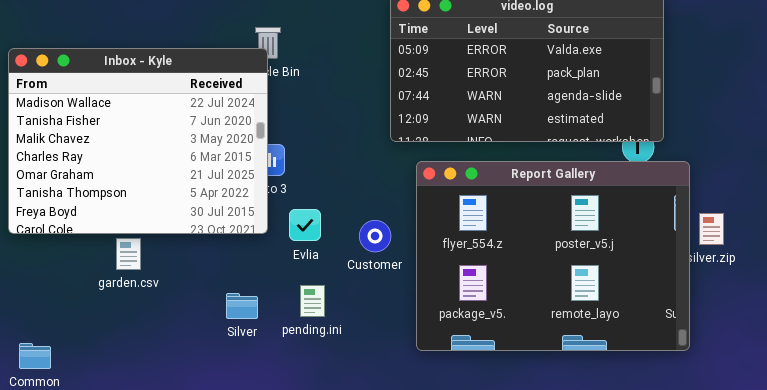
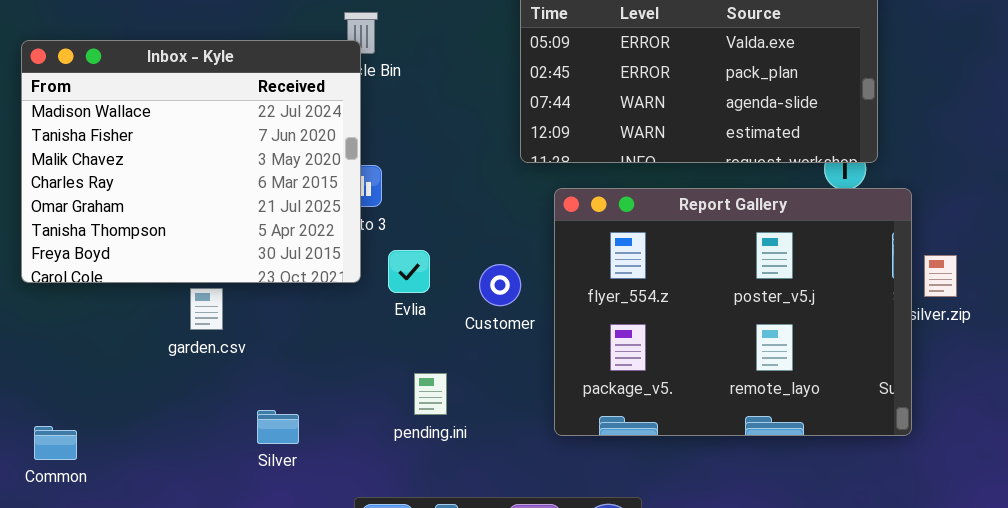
garden.csv: [116,238,141,270] -> [190,288,223,330], moved
pending.ini: [300,285,325,317] -> [414,373,447,415], moved
Silver: [226,293,258,319] -> [257,410,299,444], moved

